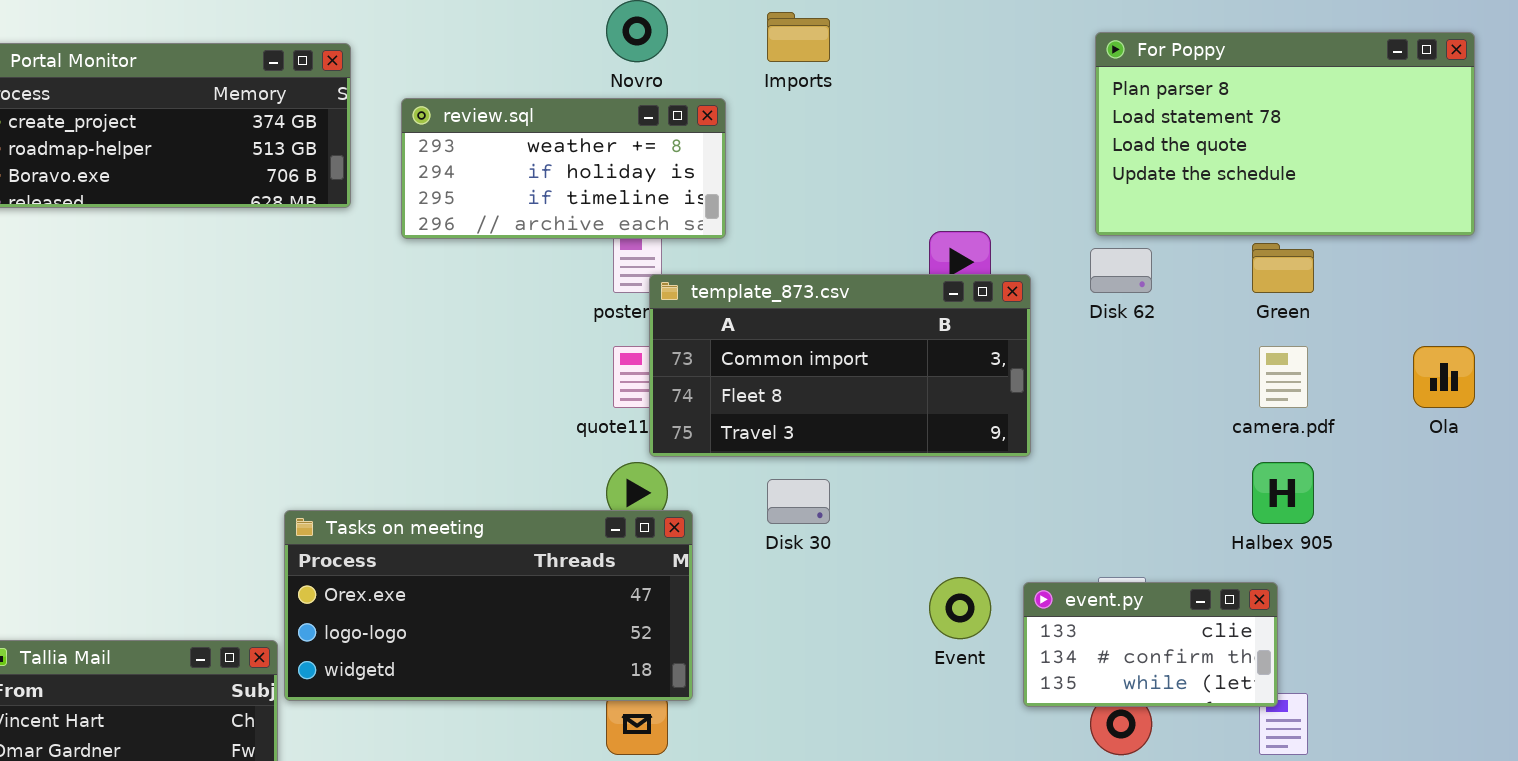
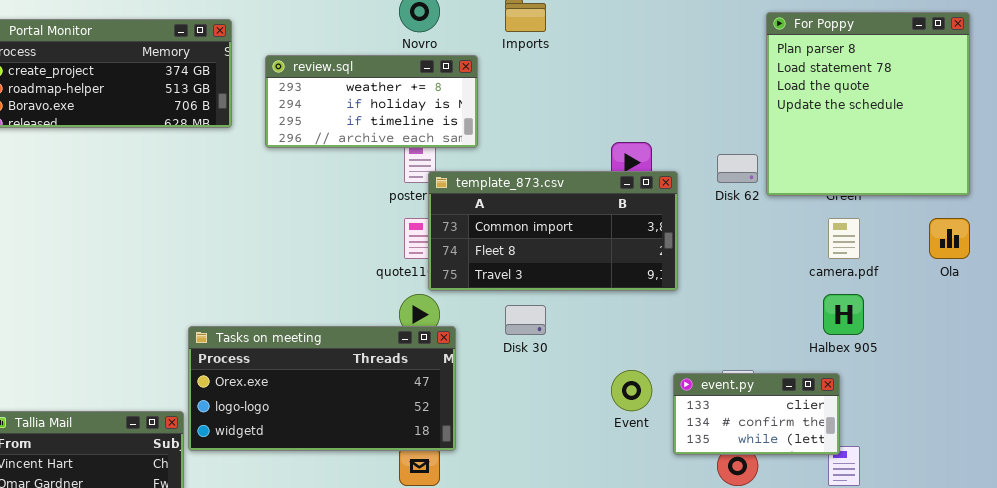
For Poppy: [1095,32,1475,236] -> [766,12,970,196], resized

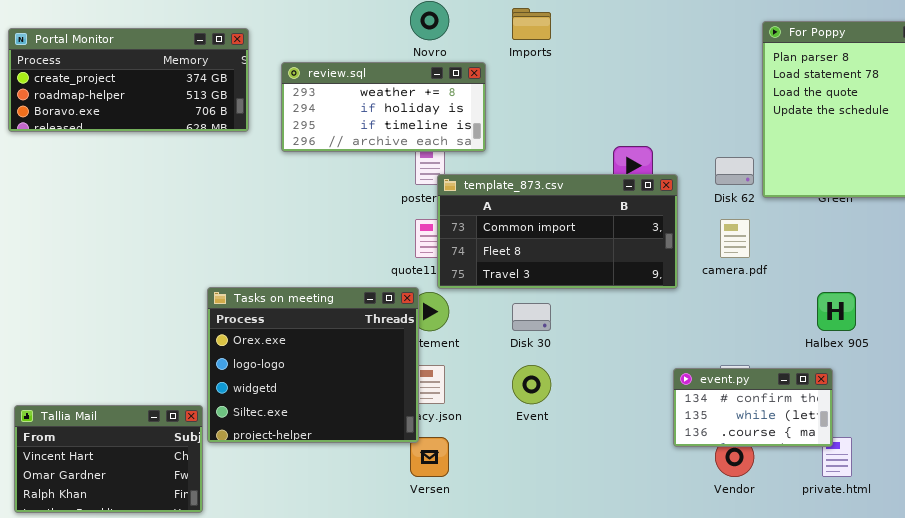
camera.pdf: [828,218,860,259] -> [720,219,750,258], moved
Tasks on meeting: [188,326,456,451] -> [207,287,419,443], resized
Event: [611,370,652,411] -> [512,365,551,404], moved
event.py: [673,373,840,455] -> [673,368,833,447], scrolled down 1 row

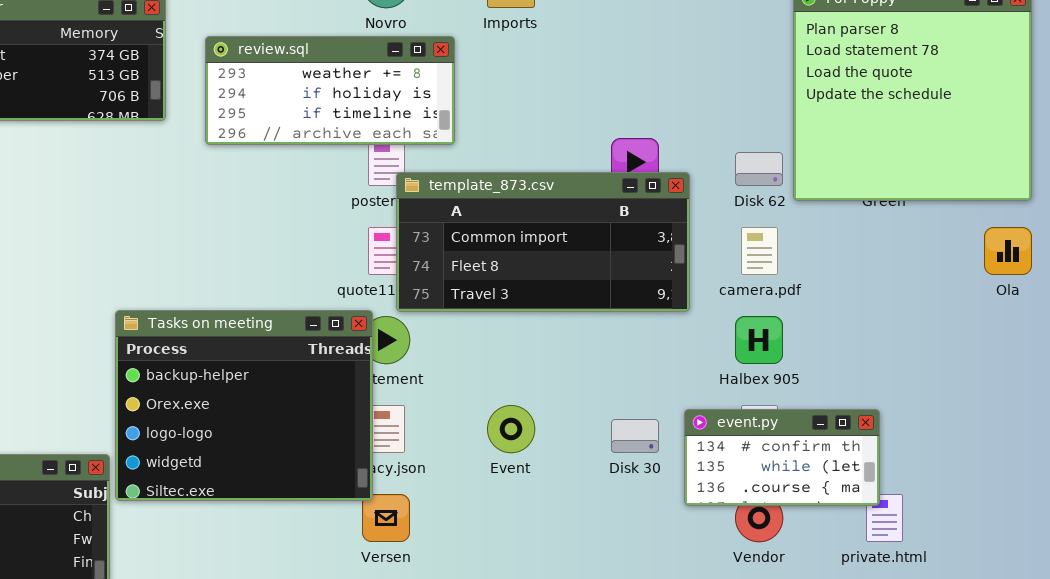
Tasks on meeting: [207,287,419,443] -> [115,310,373,501], scrolled up 1 row
Halbex 905: [817,292,856,331] -> [735,316,783,364], moved
Disk 30: [512,303,551,331] -> [611,419,659,453], moved

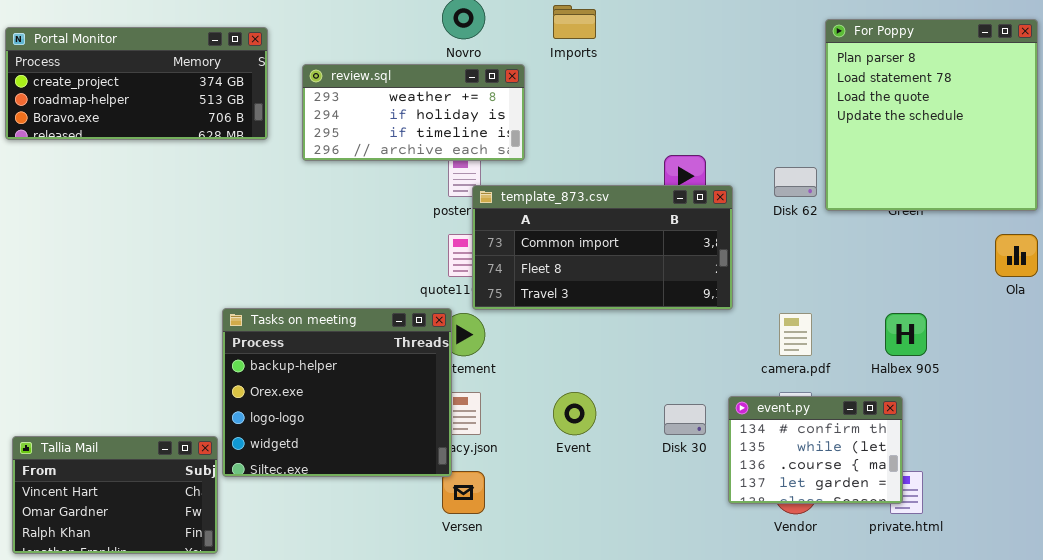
camera.pdf: [741,227,778,275] -> [779,313,812,356], moved
Halbex 905: [735,316,783,364] -> [885,313,927,356], moved
event.py: [684,409,880,506] -> [728,396,903,504], resized

